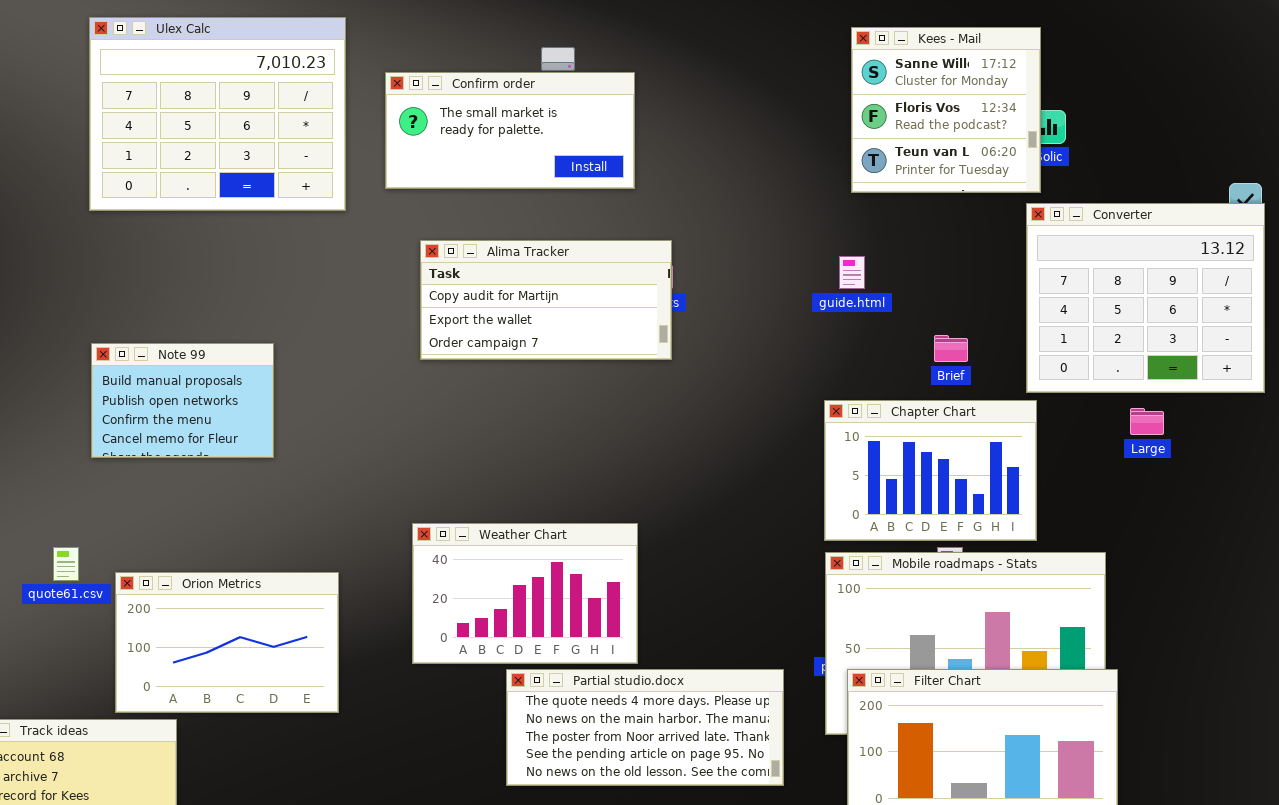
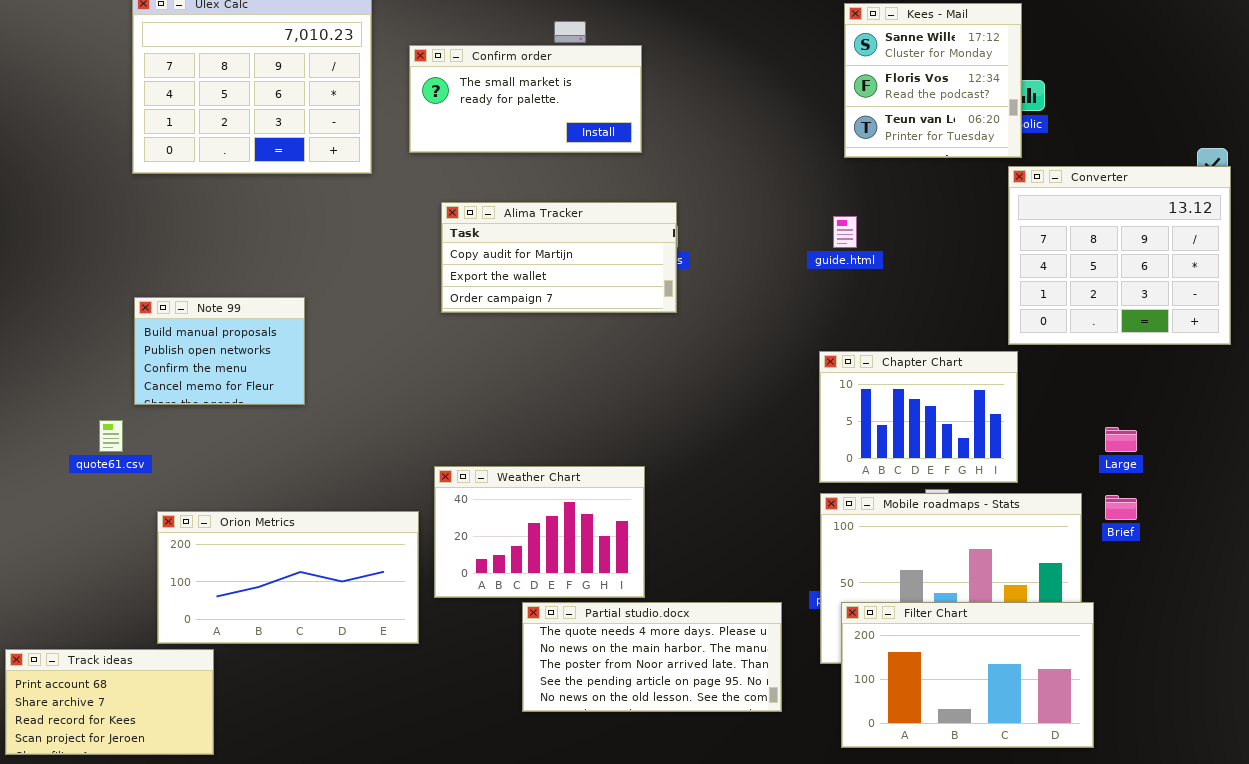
Brief: [934,335,968,362] -> [1105,495,1137,520], moved
Large: [1130,408,1164,435] -> [1105,427,1137,452], moved
quote61.csv: [53,547,79,581] -> [99,420,123,452], moved
Orion Metrics: [115,572,339,713] -> [157,511,419,644], resized

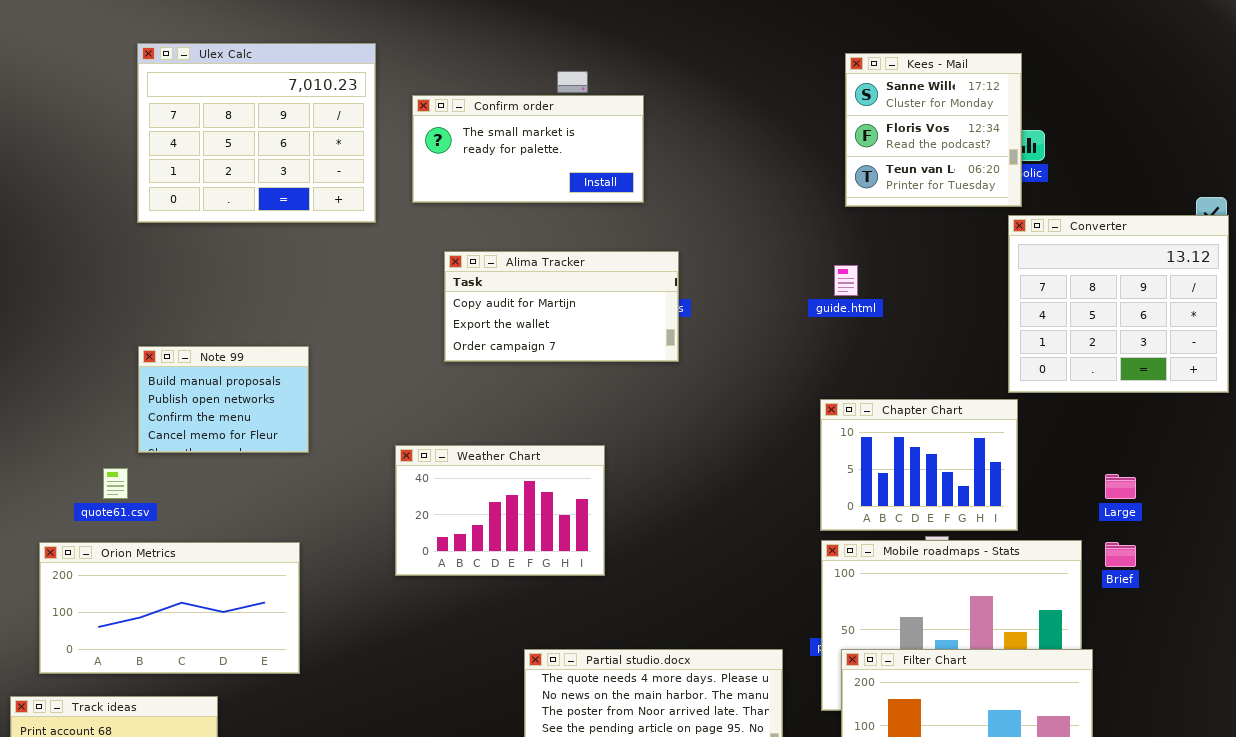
Weather Chart: [434,466,645,598] -> [395,445,605,576], moved
Orion Metrics: [157,511,419,644] -> [39,542,300,674], moved

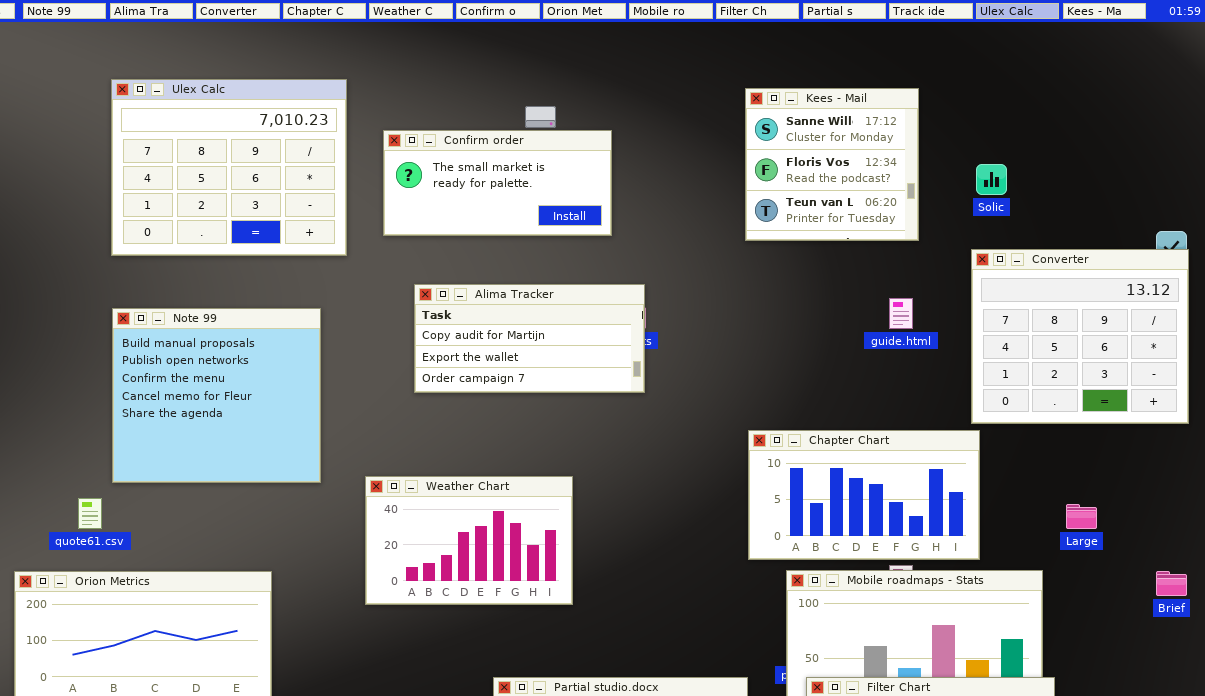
Kees - Mail: [845,53,1022,207] -> [745,88,919,241], moved
guide.html: [834,265,858,296] -> [889,298,913,329], moved
Note 99: [138,346,309,453] -> [112,308,321,483], resized
Chapter Chart: [820,399,1018,531] -> [748,430,980,560], resized
Brief: [1105,542,1136,567] -> [1156,571,1187,596], moved

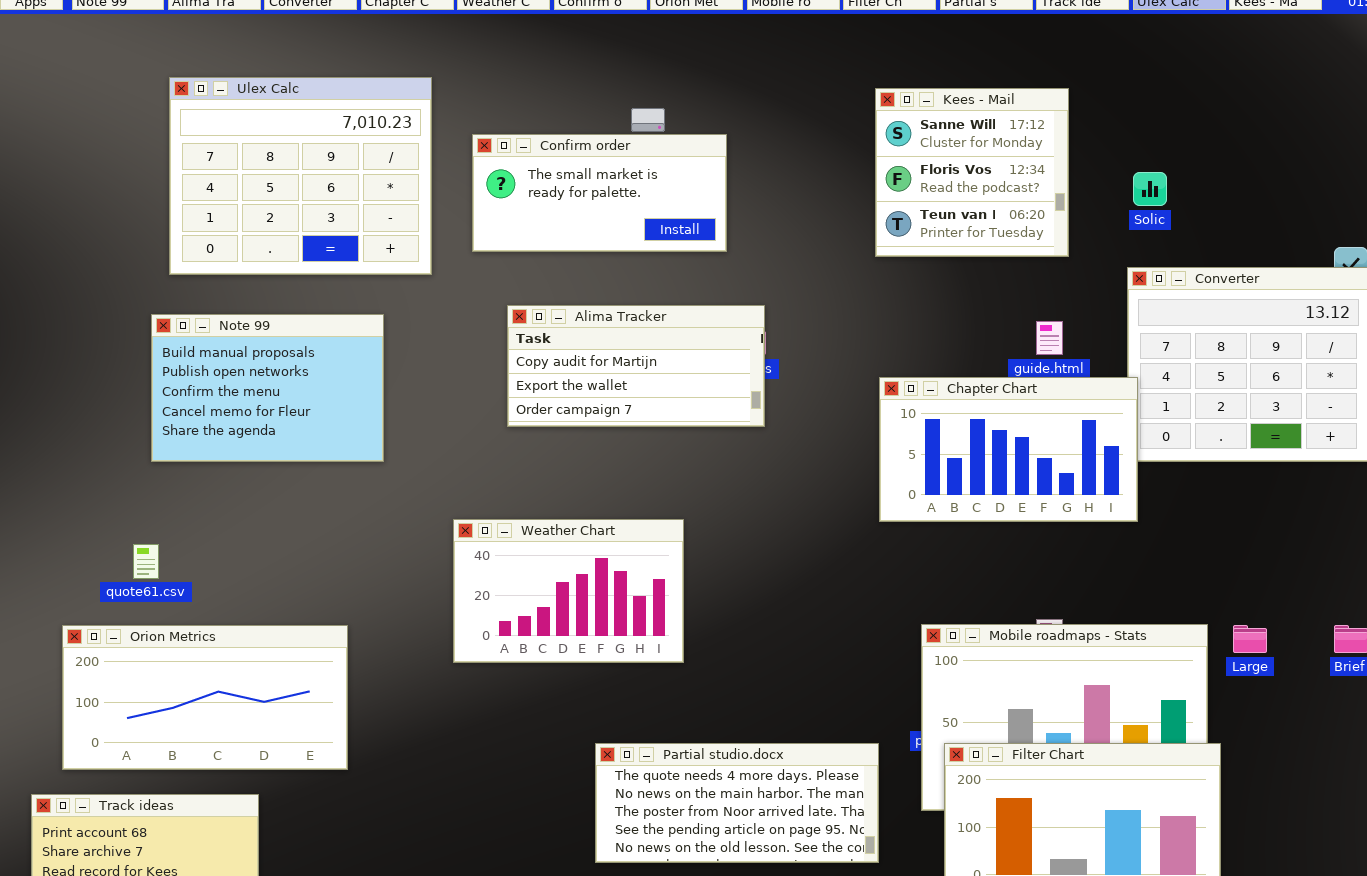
Note 99: [112,308,321,483] -> [151,314,384,462], moved, resized
Chapter Chart: [748,430,980,560] -> [879,377,1138,522], moved
Large: [1066,504,1097,529] -> [1233,625,1267,653], moved

